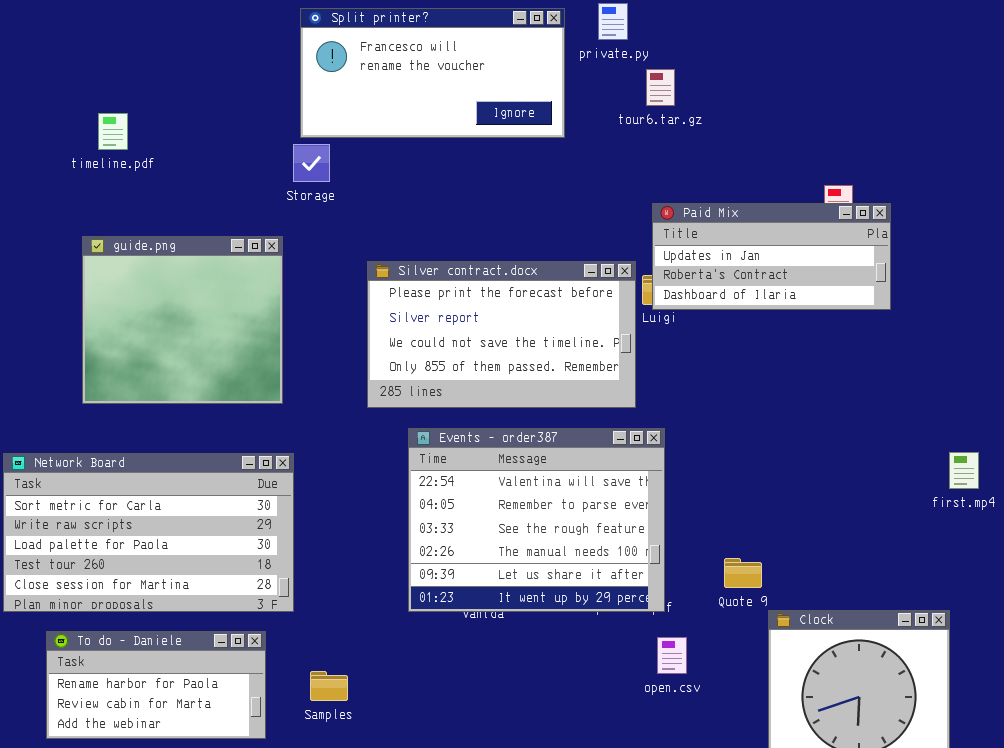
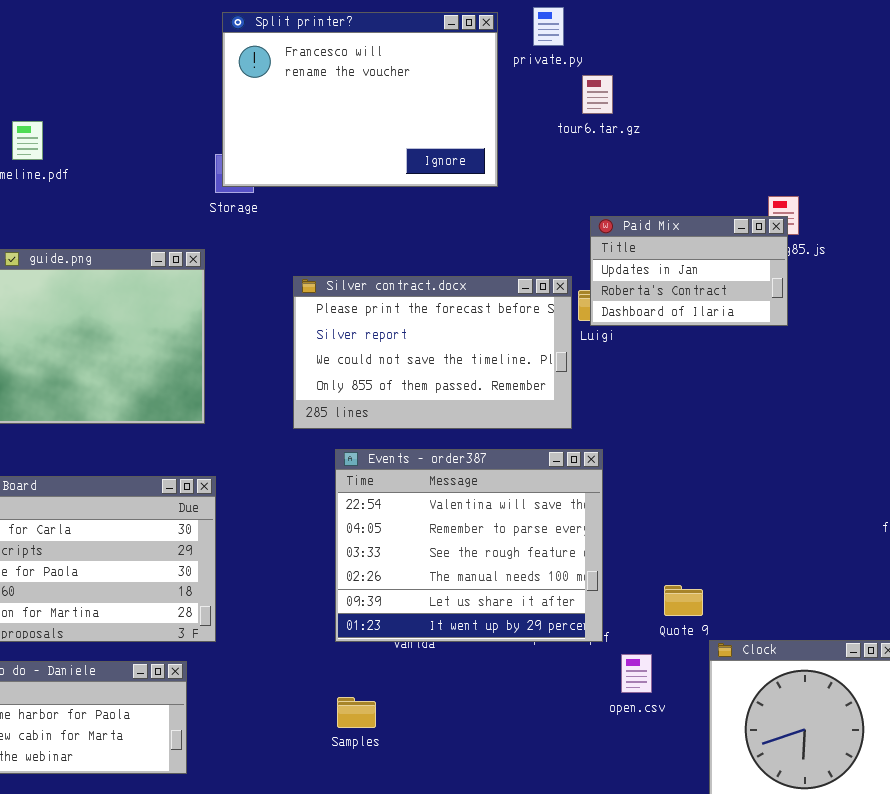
Split printer?: [300,8,565,138] -> [222,12,498,187], resized
Paid Mix: [652,203,891,310] -> [590,216,788,326], resized
open.csv: [657,637,687,674] -> [621,654,652,693], moved
Samples: [310,671,348,701] -> [337,697,376,728], moved

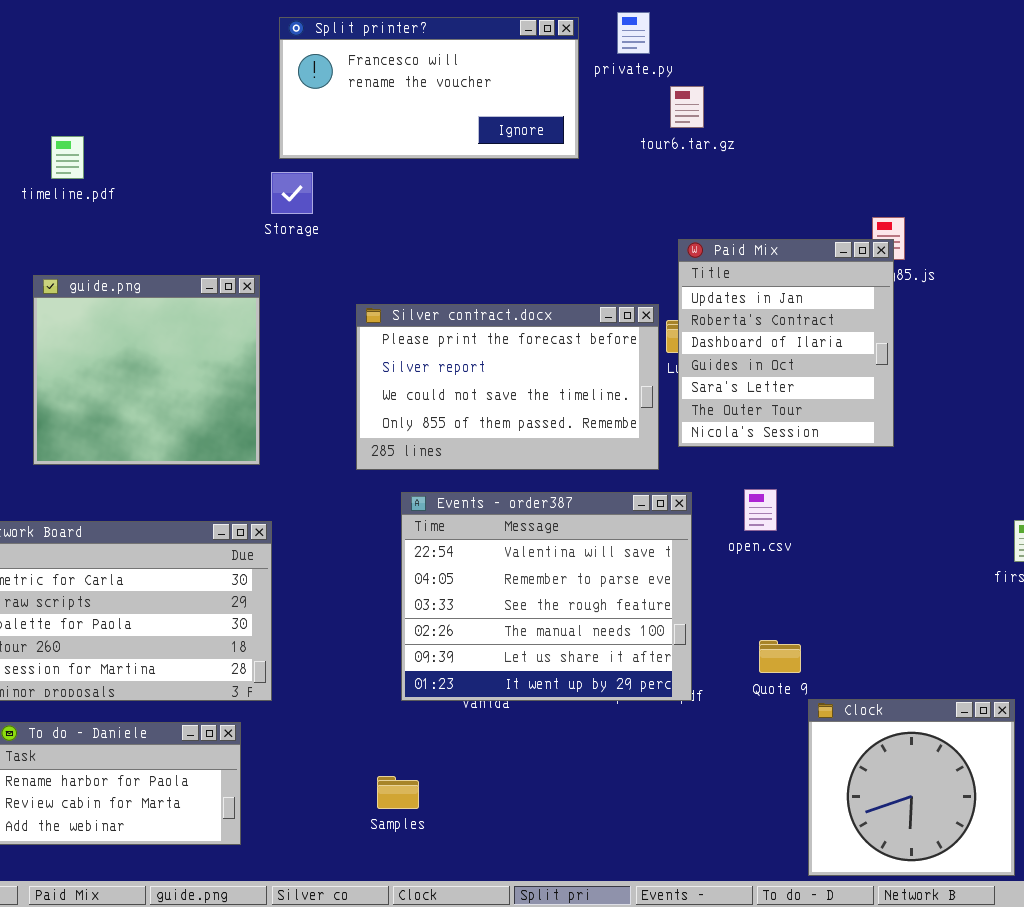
Split printer?: [222,12,498,187] -> [279,17,579,159], resized
Paid Mix: [590,216,788,326] -> [678,239,894,447], resized
open.csv: [621,654,652,693] -> [744,489,777,531], moved
Samples: [337,697,376,728] -> [377,776,419,809], moved

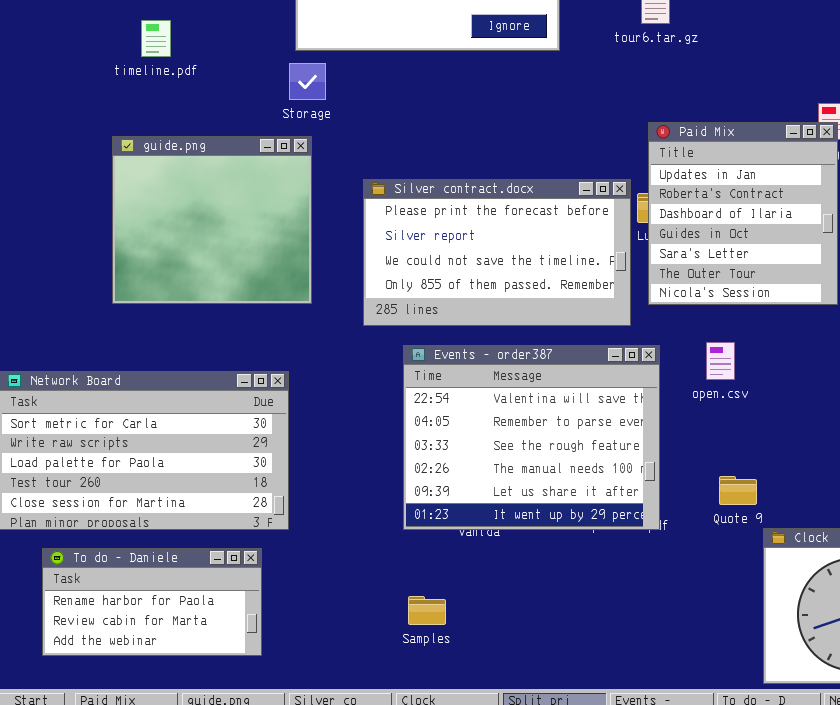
timeline.pdf: [51,136,84,179] -> [141,20,171,57], moved
guide.png: [33,275,260,465] -> [112,136,312,304], moved
Samples: [377,776,419,809] -> [408,596,446,625], moved

